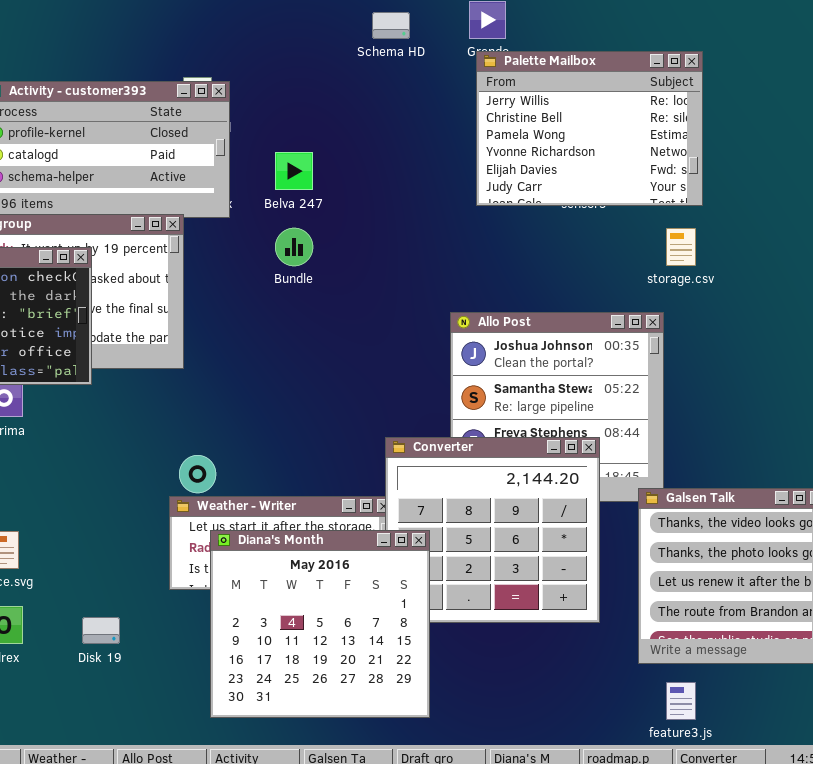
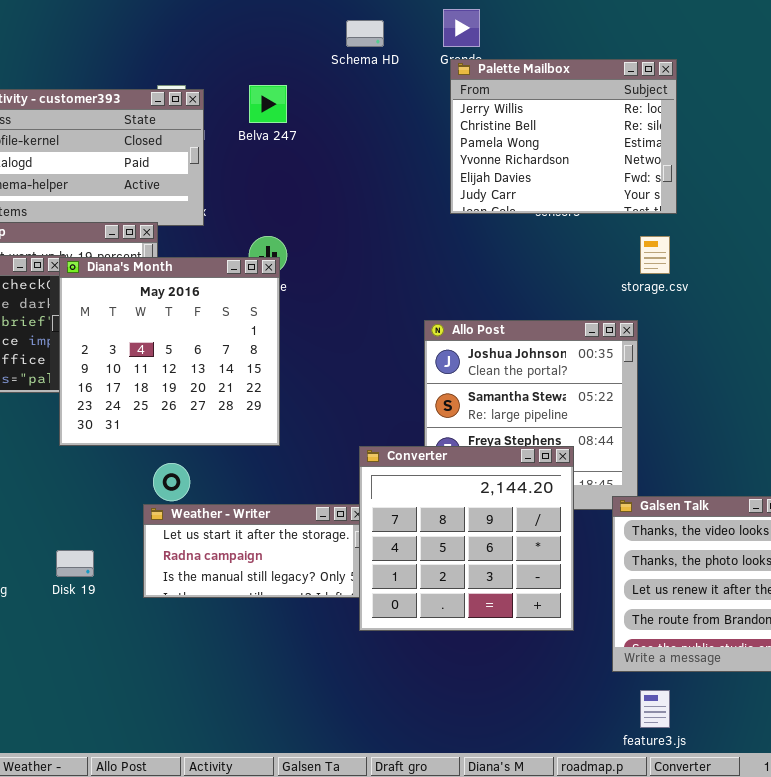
Belva 247: [275,152,313,190] -> [249,85,287,123], moved
Diana's Month: [210,530,430,718] -> [59,257,280,446], moved
Disk 19: [82,617,120,644] -> [56,550,94,577], moved

